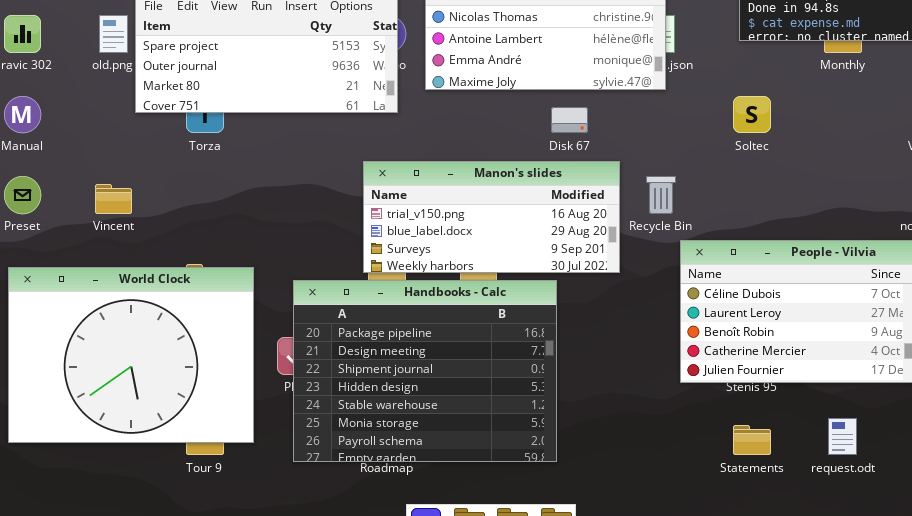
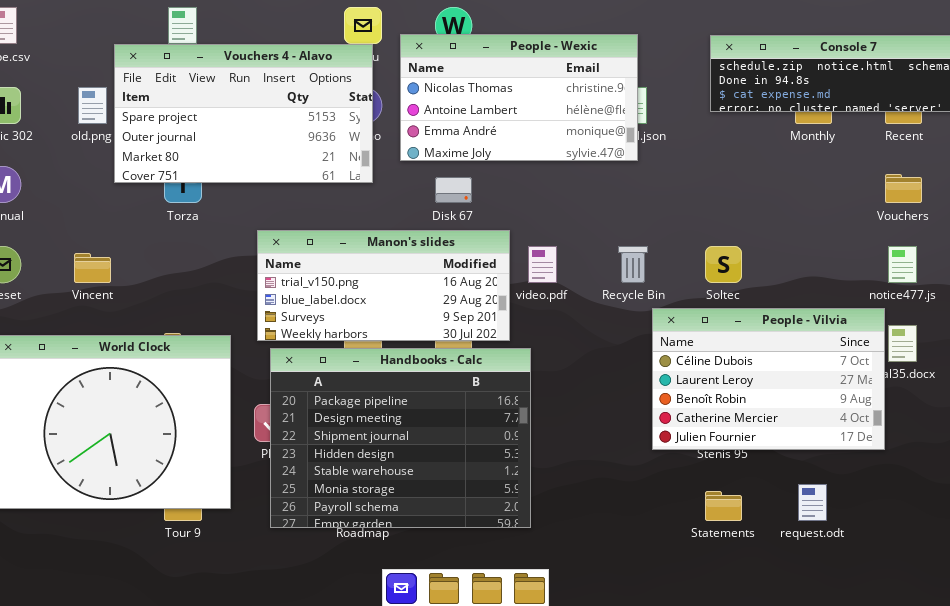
Soltec: [733,96,771,133] -> [705,246,742,283], moved
Disk 67: [551,107,588,133] -> [435,177,472,203], moved
Manon's slides: [363,161,620,273] -> [257,230,510,341], moved

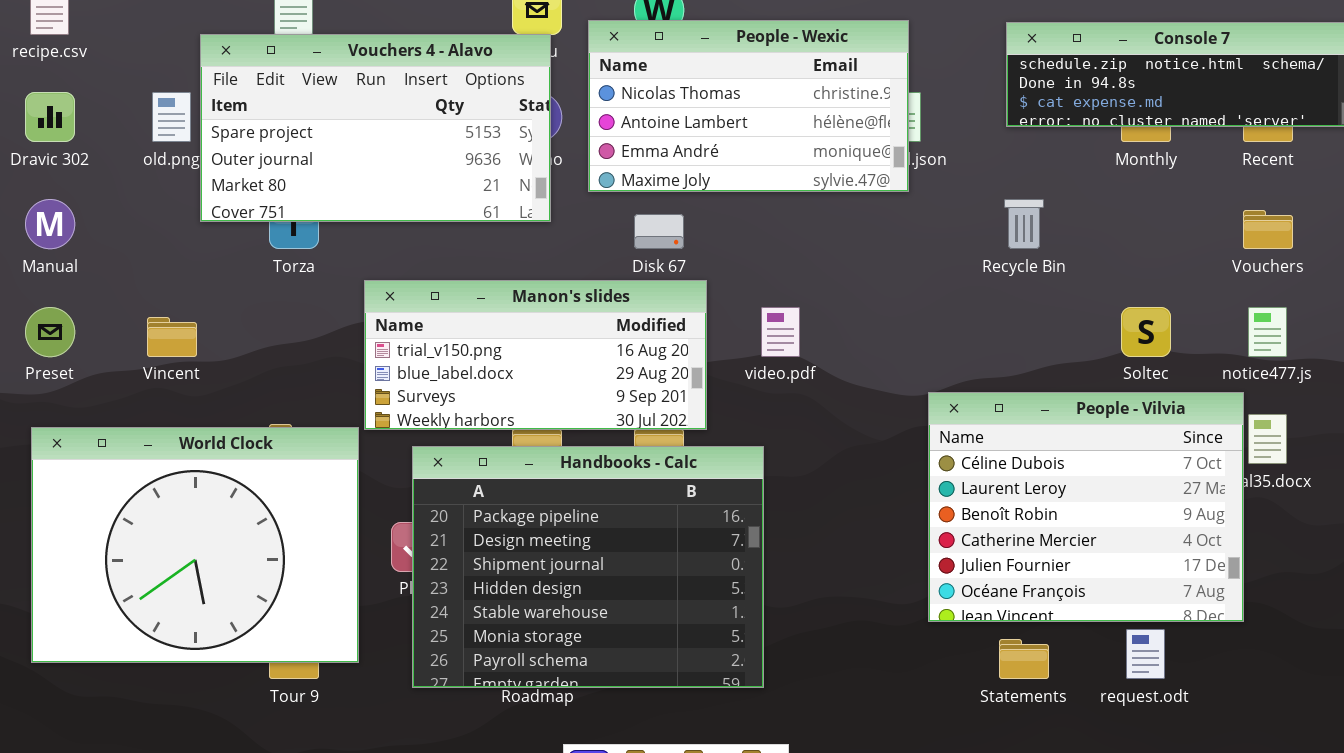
Manon's slides: [257,230,510,341] -> [364,280,707,430], moved
Recycle Bin: [618,246,648,283] -> [1004,199,1044,249], moved
Soltec: [705,246,742,283] -> [1121,307,1171,357], moved
People - Vilvia: [652,308,885,450] -> [928,392,1244,622], resized

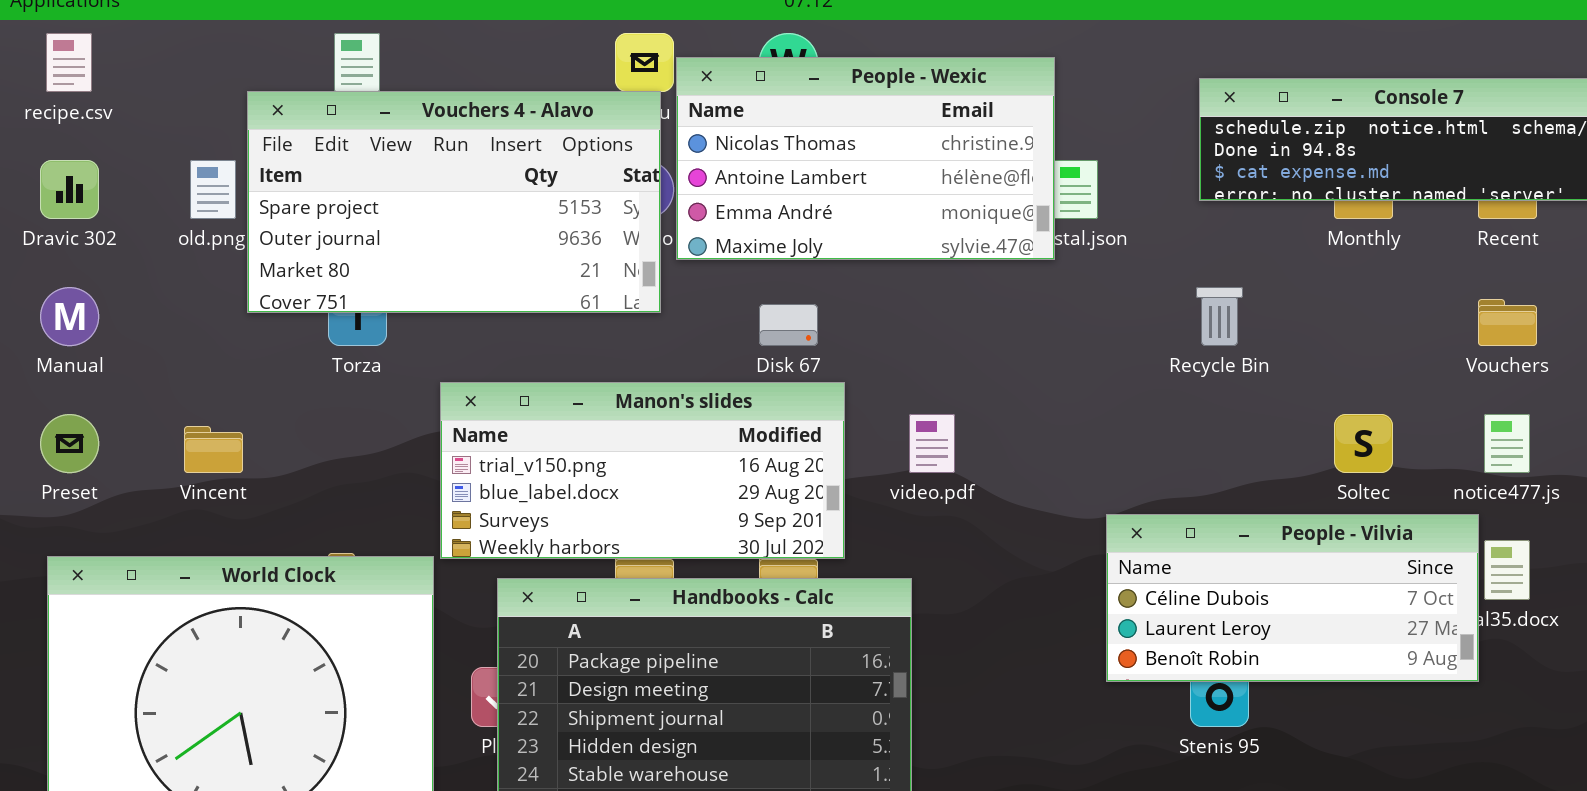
People - Wexic: [588,20,909,192] -> [676,57,1055,260], moved
People - Vilvia: [928,392,1244,622] -> [1106,514,1479,682], resized

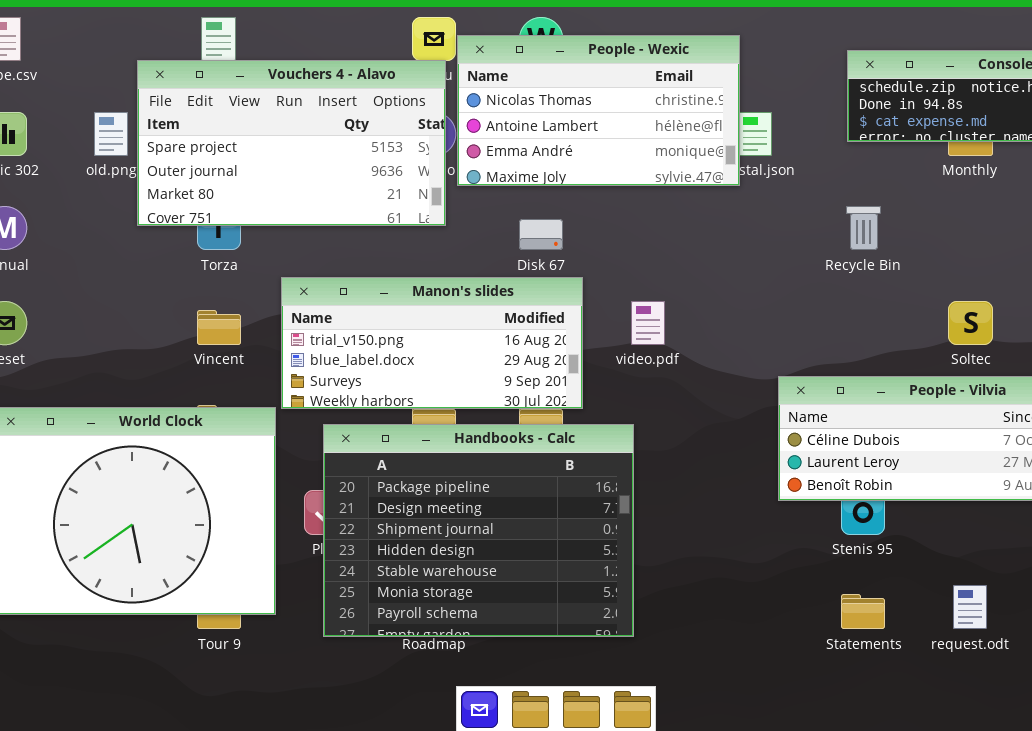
Vincent: [184,426,243,473] -> [197,310,241,345], moved

